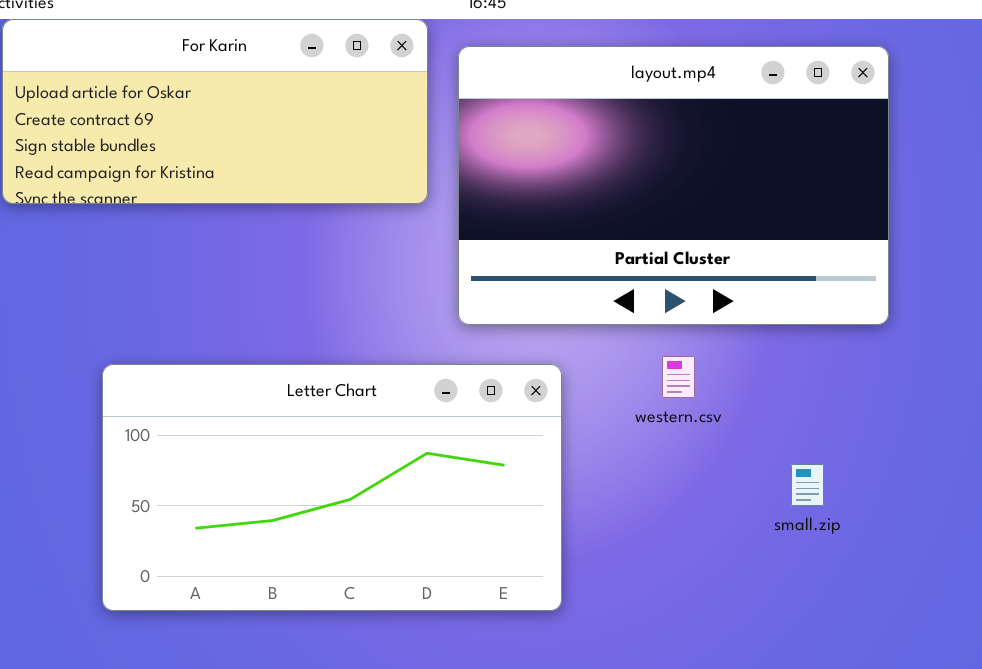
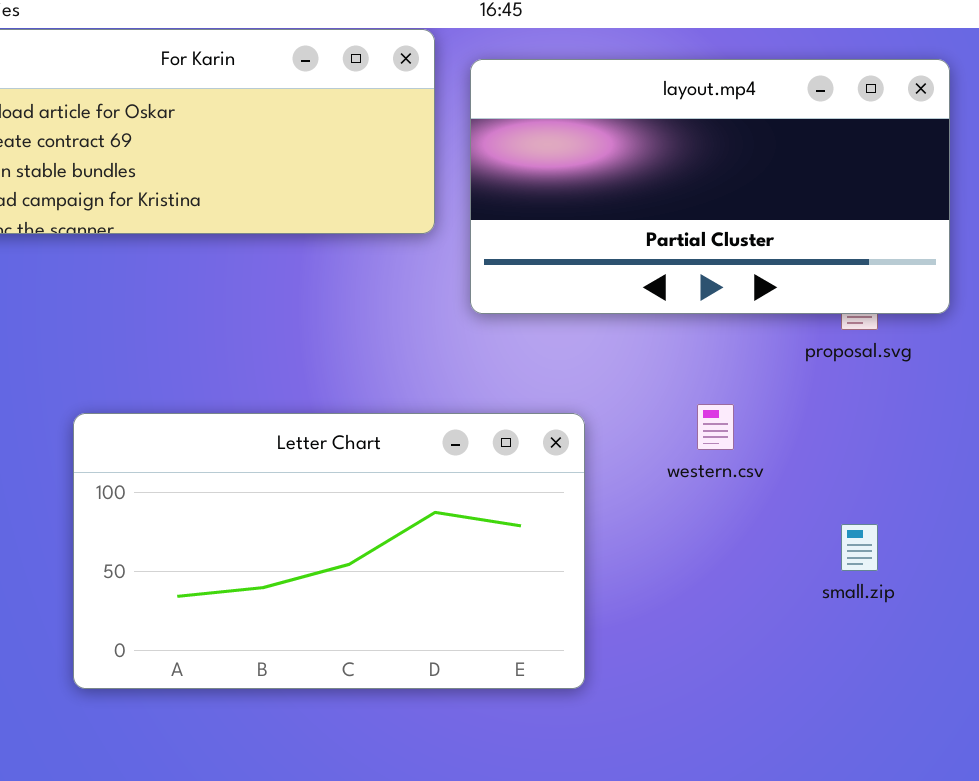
layout.mp4: [458,46,889,325] -> [470,59,950,314], resized

